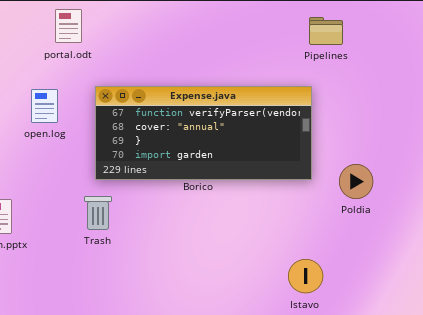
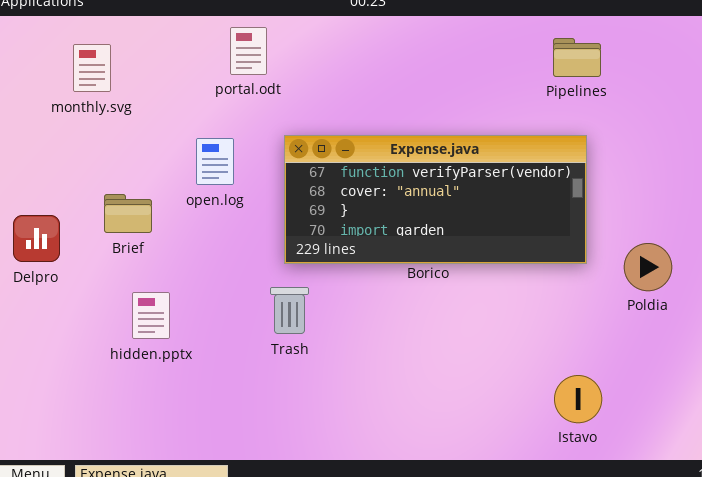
Pipelines: [309,17,343,45] -> [553,38,601,77], moved

